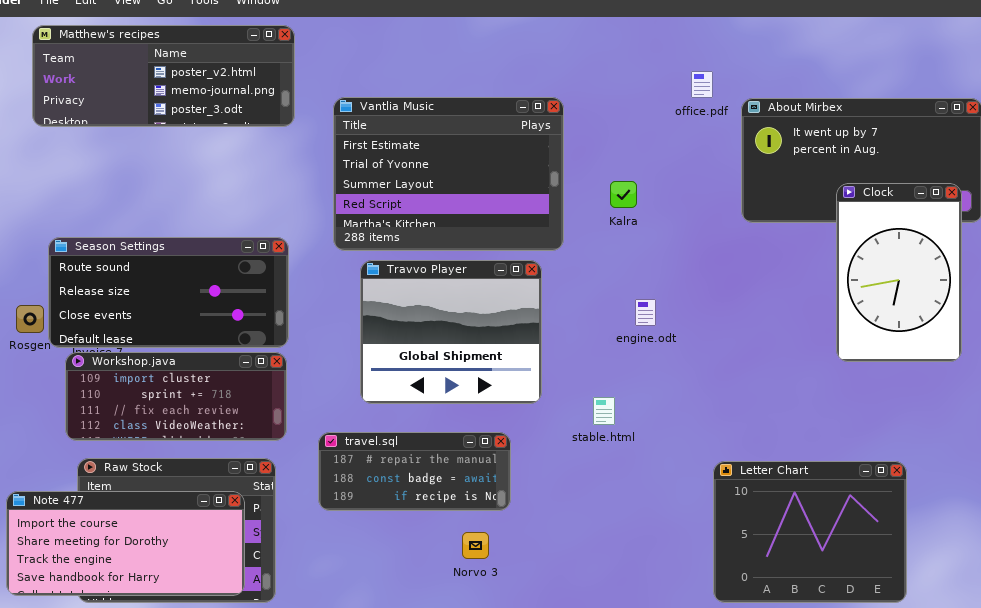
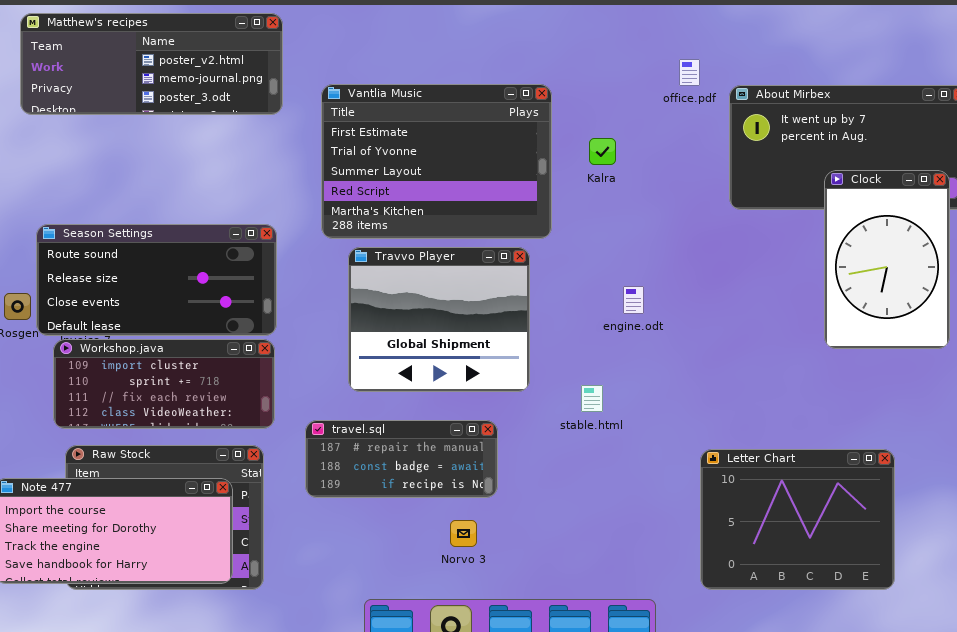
Kalra: [610,181,637,208] -> [589,138,616,165], moved

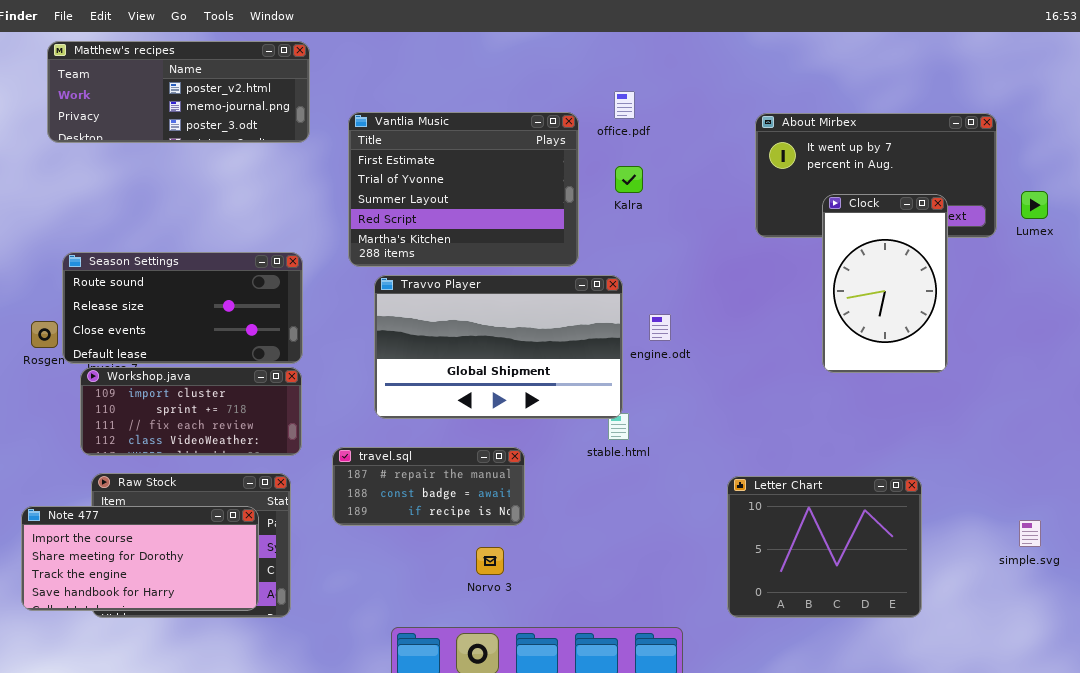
office.pdf: [679,59,700,86] -> [614,91,635,119], moved
Clock: [824,170,950,349] -> [822,194,948,373], moved
Travvo Player: [348,247,530,392] -> [374,275,623,419], resized

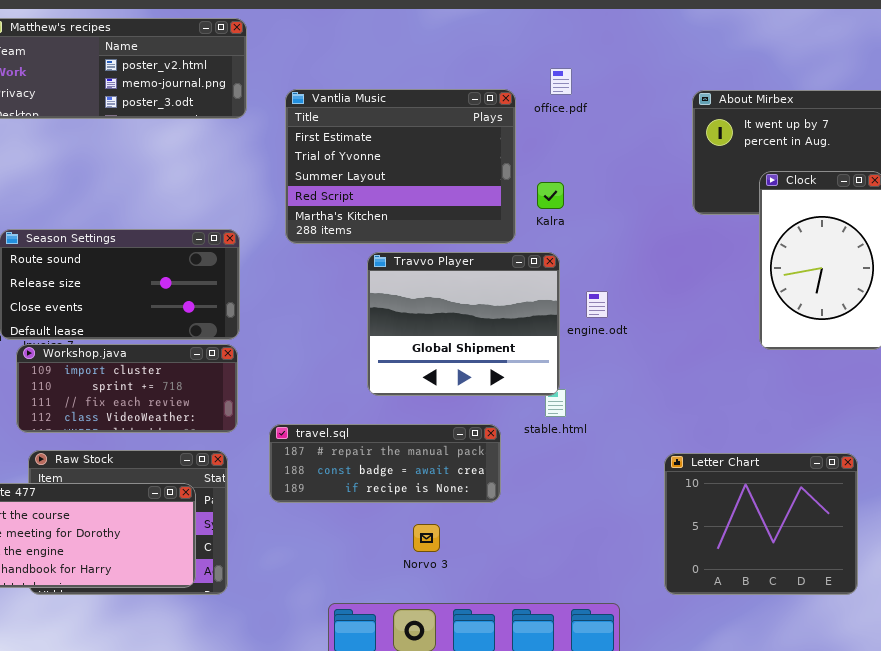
Kalra: [615,166,643,193] -> [537,182,564,209], moved
Travvo Player: [374,275,623,419] -> [367,252,560,396], resized
travel.sql: [332,447,525,526] -> [269,424,501,503], resized

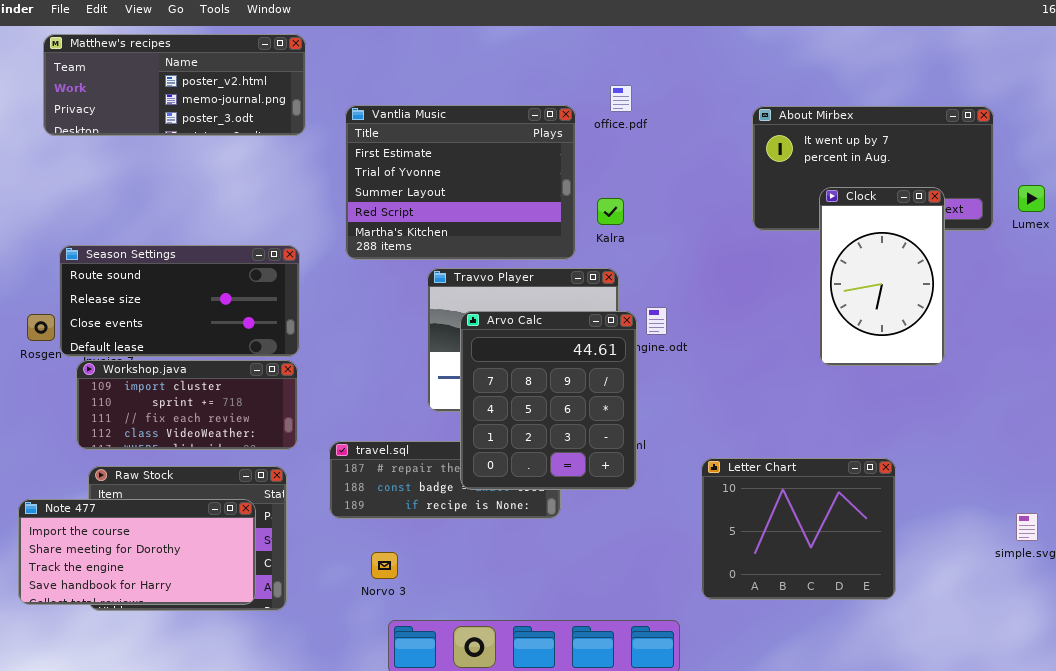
Arvo Calc: none -> [460,311,637,490], opened
Letter Chart: [664,453,858,595] -> [701,458,896,600], moved
Norvo 3: [413,524,440,552] -> [371,552,398,579], moved

